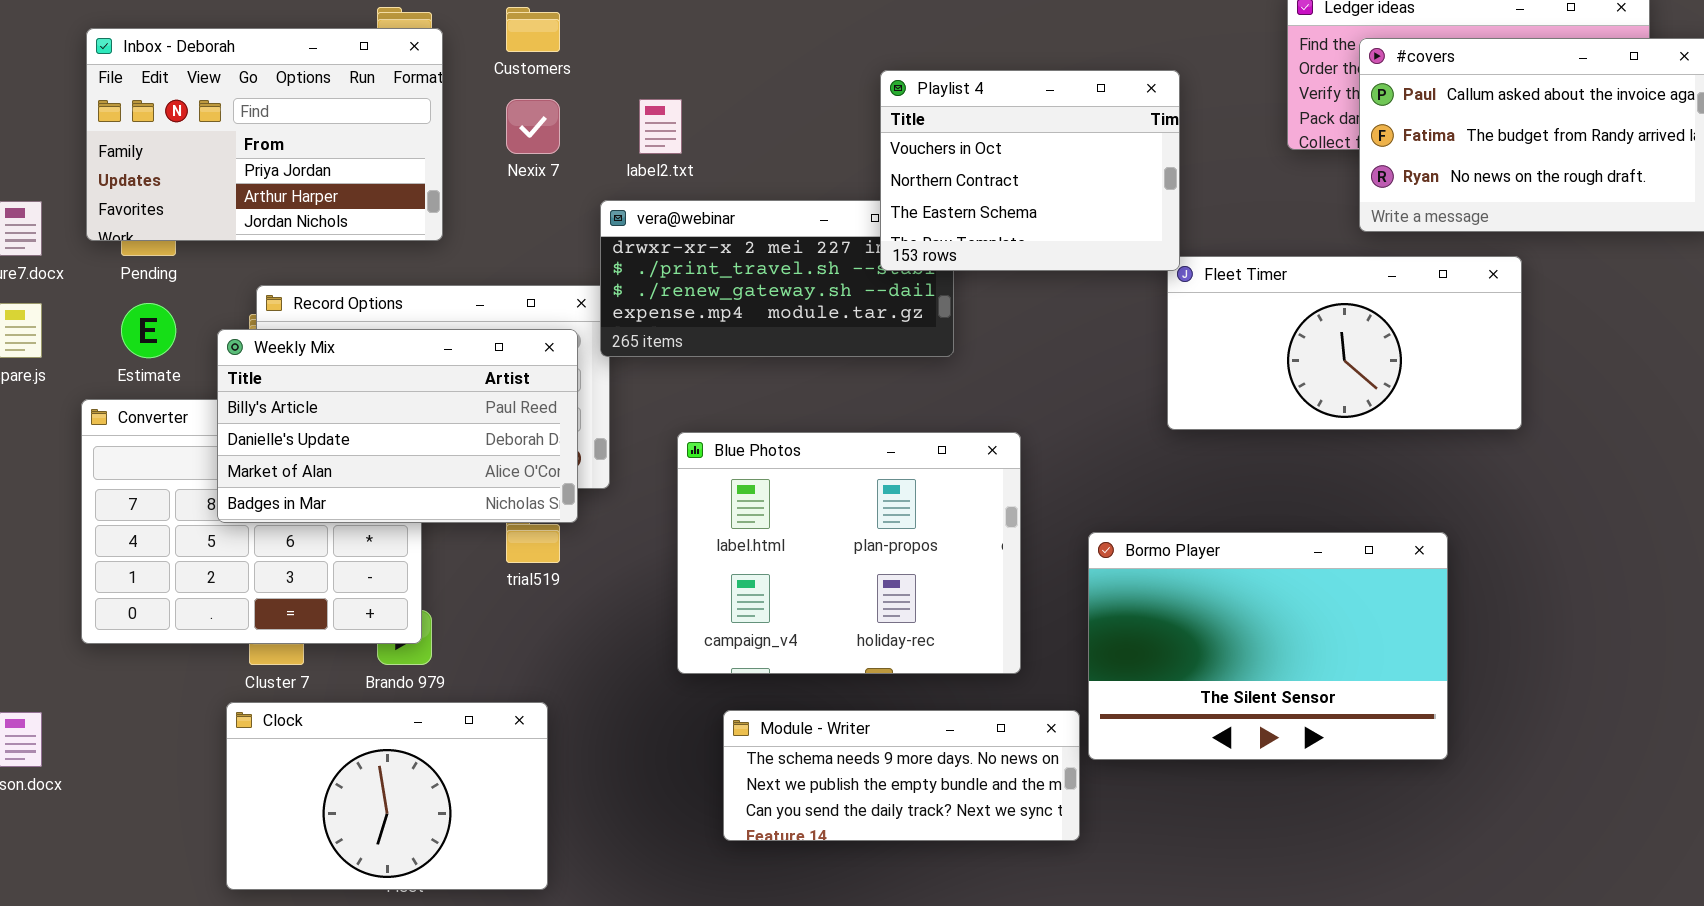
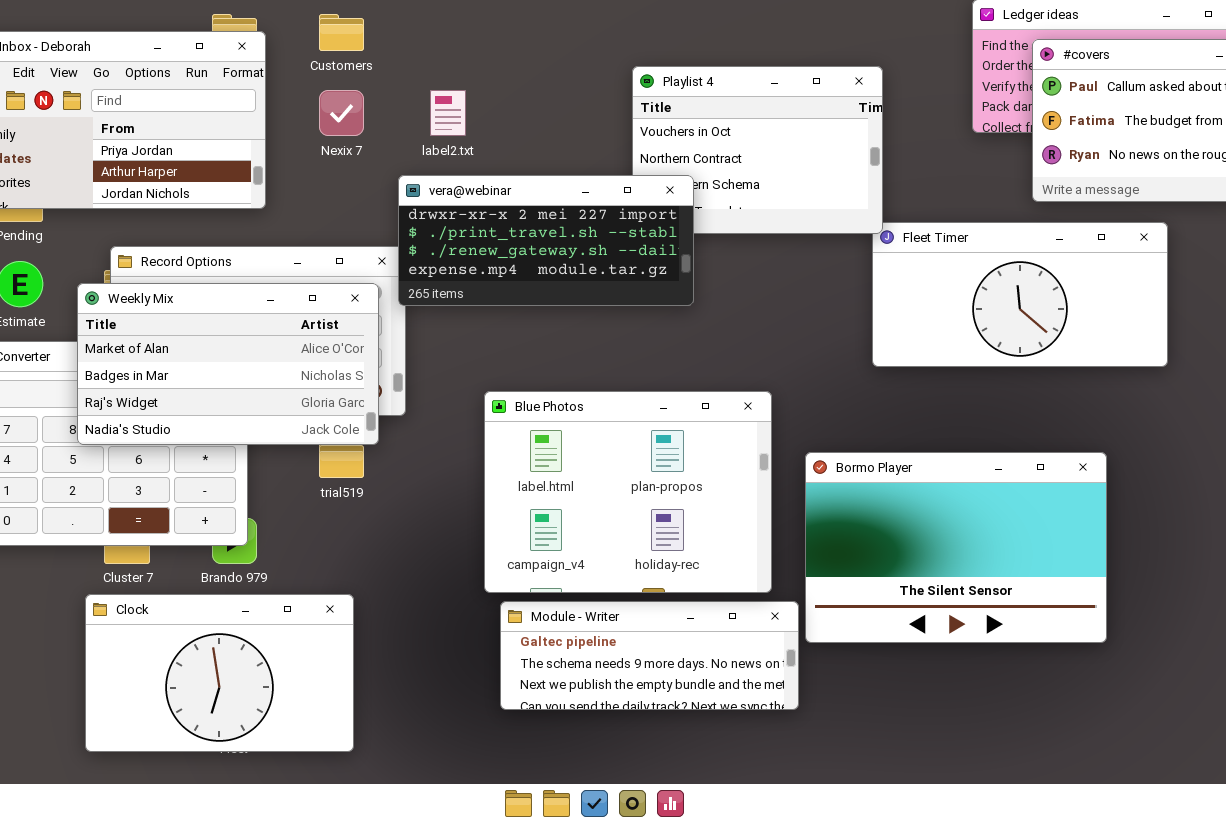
vera@webinar: [600,200,954,357] -> [398,175,694,306], raised
Weekly Mix: [217,329,578,523] -> [77,283,379,445], scrolled down 2 rows
Blue Photos: [677,432,1021,674] -> [484,391,772,593], moved
Module - Writer: [723,710,1080,841] -> [500,601,799,710], scrolled up 1 row

